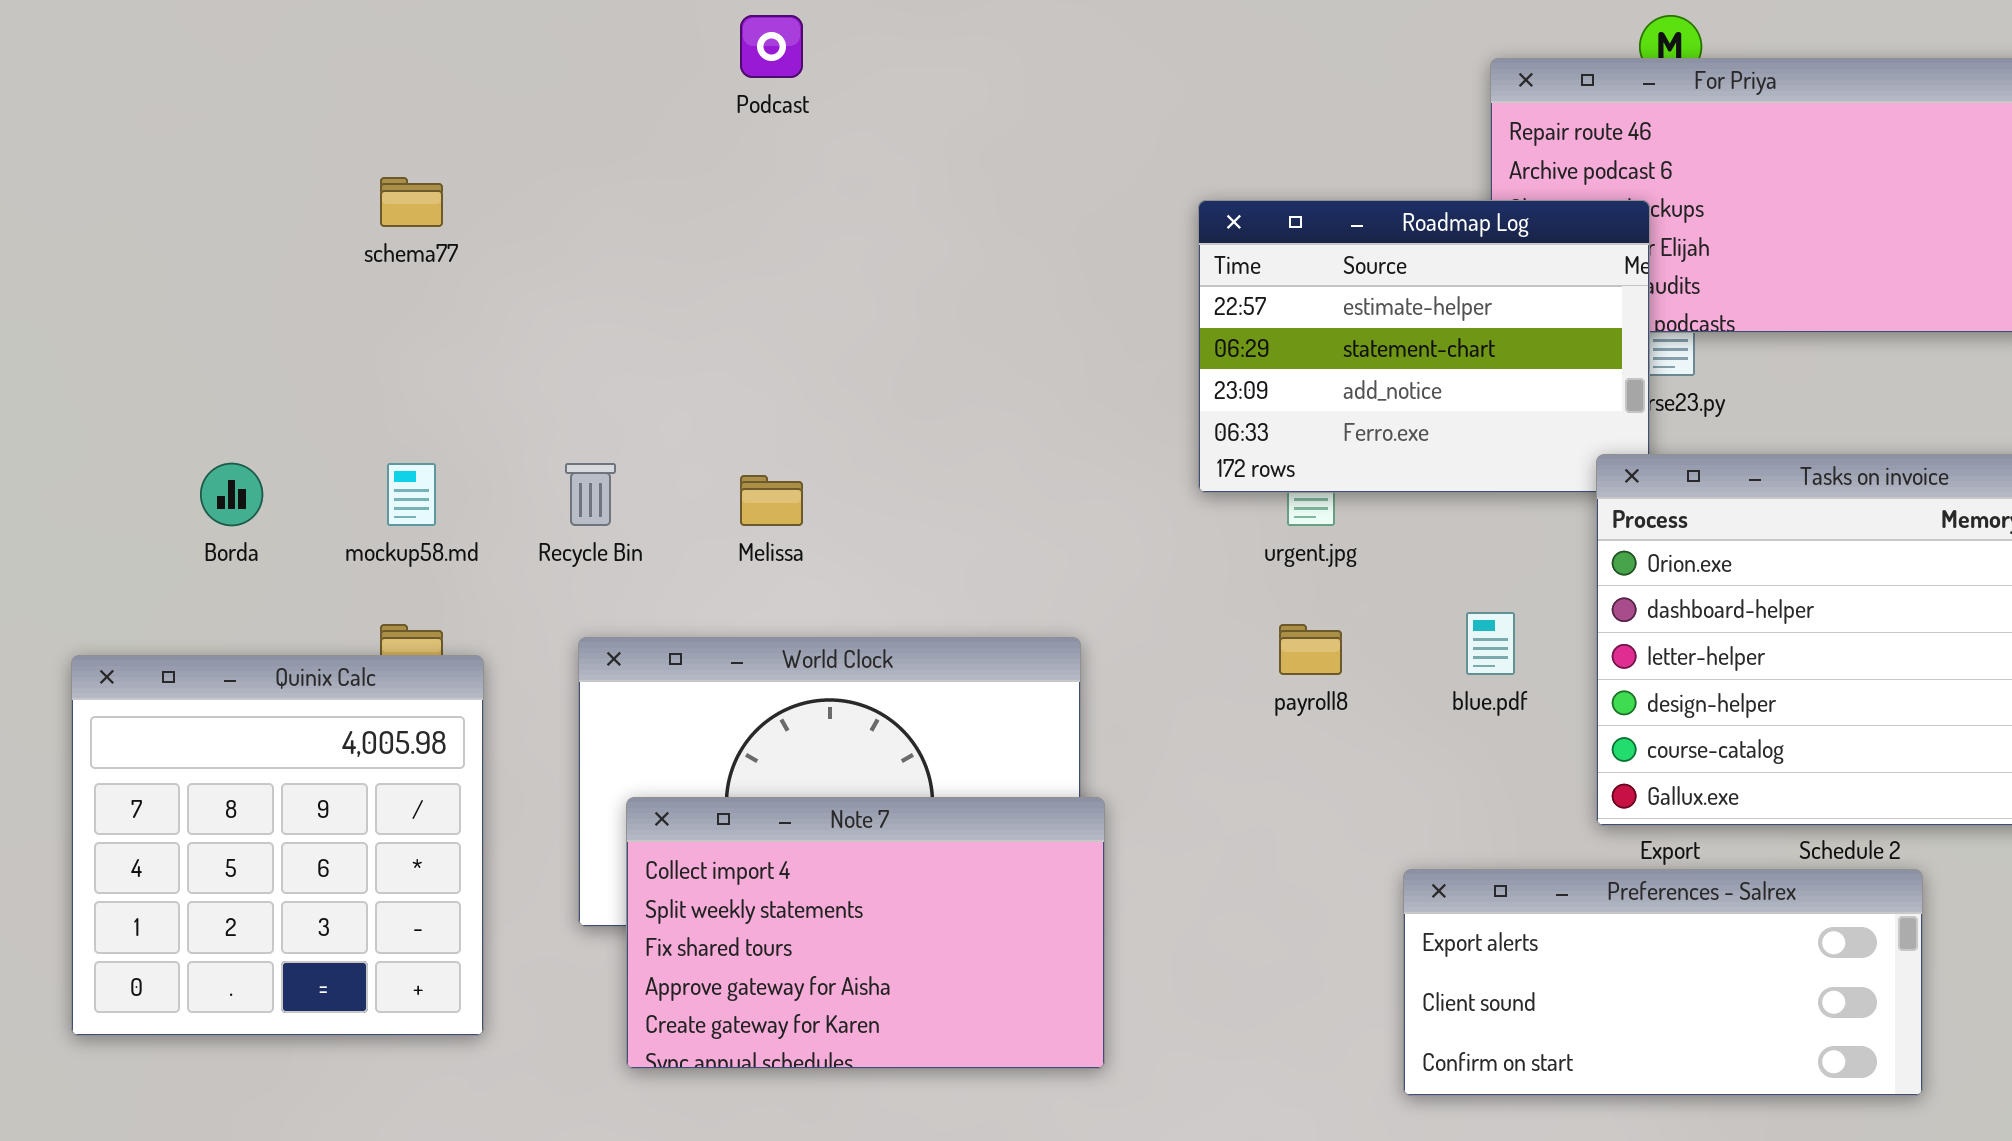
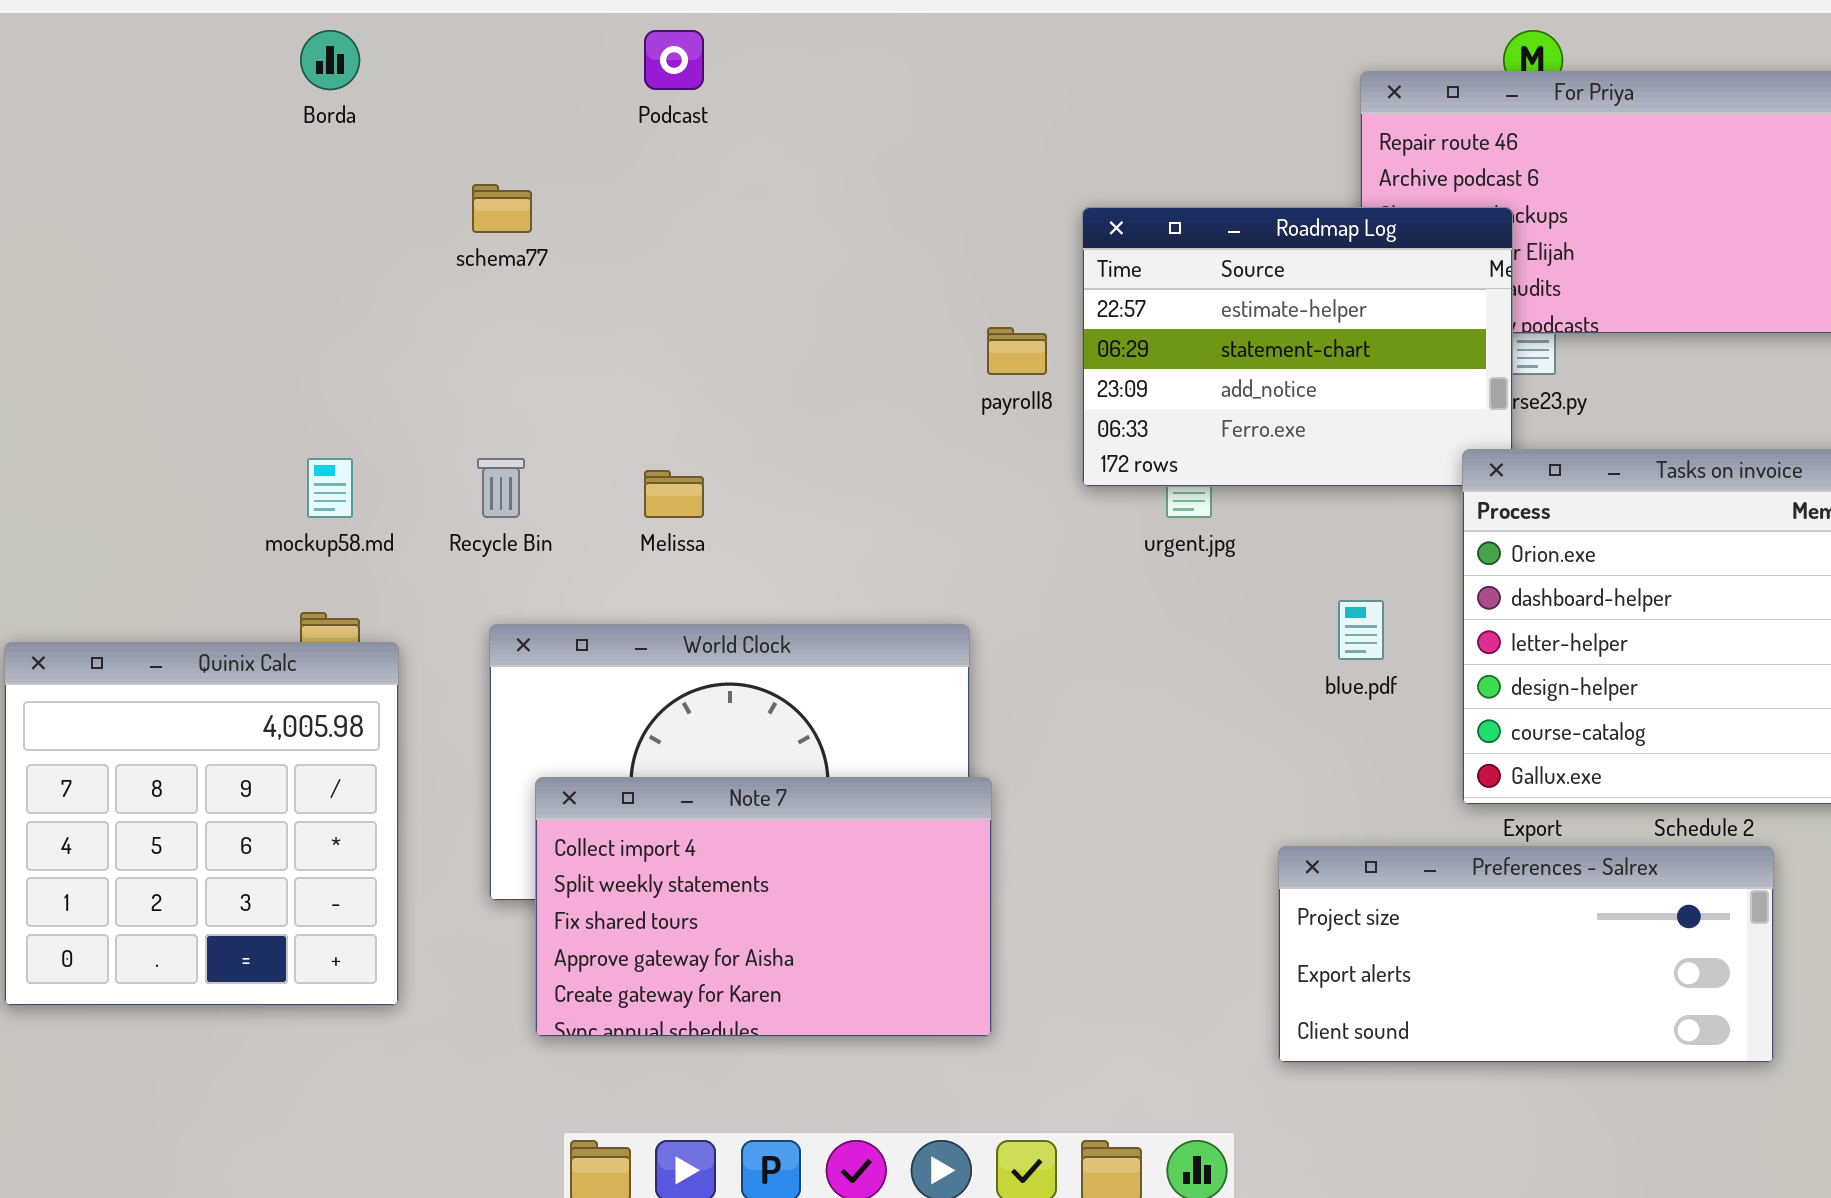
schema77: [380,177,443,227] -> [472,184,532,233], moved
Borda: [200,463,263,526] -> [300,30,360,90], moved
payroll8: [1279,624,1342,675] -> [987,327,1047,375], moved
Preferences - Salrex: [1403,869,1923,1096] -> [1278,846,1774,1063], scrolled up 1 row

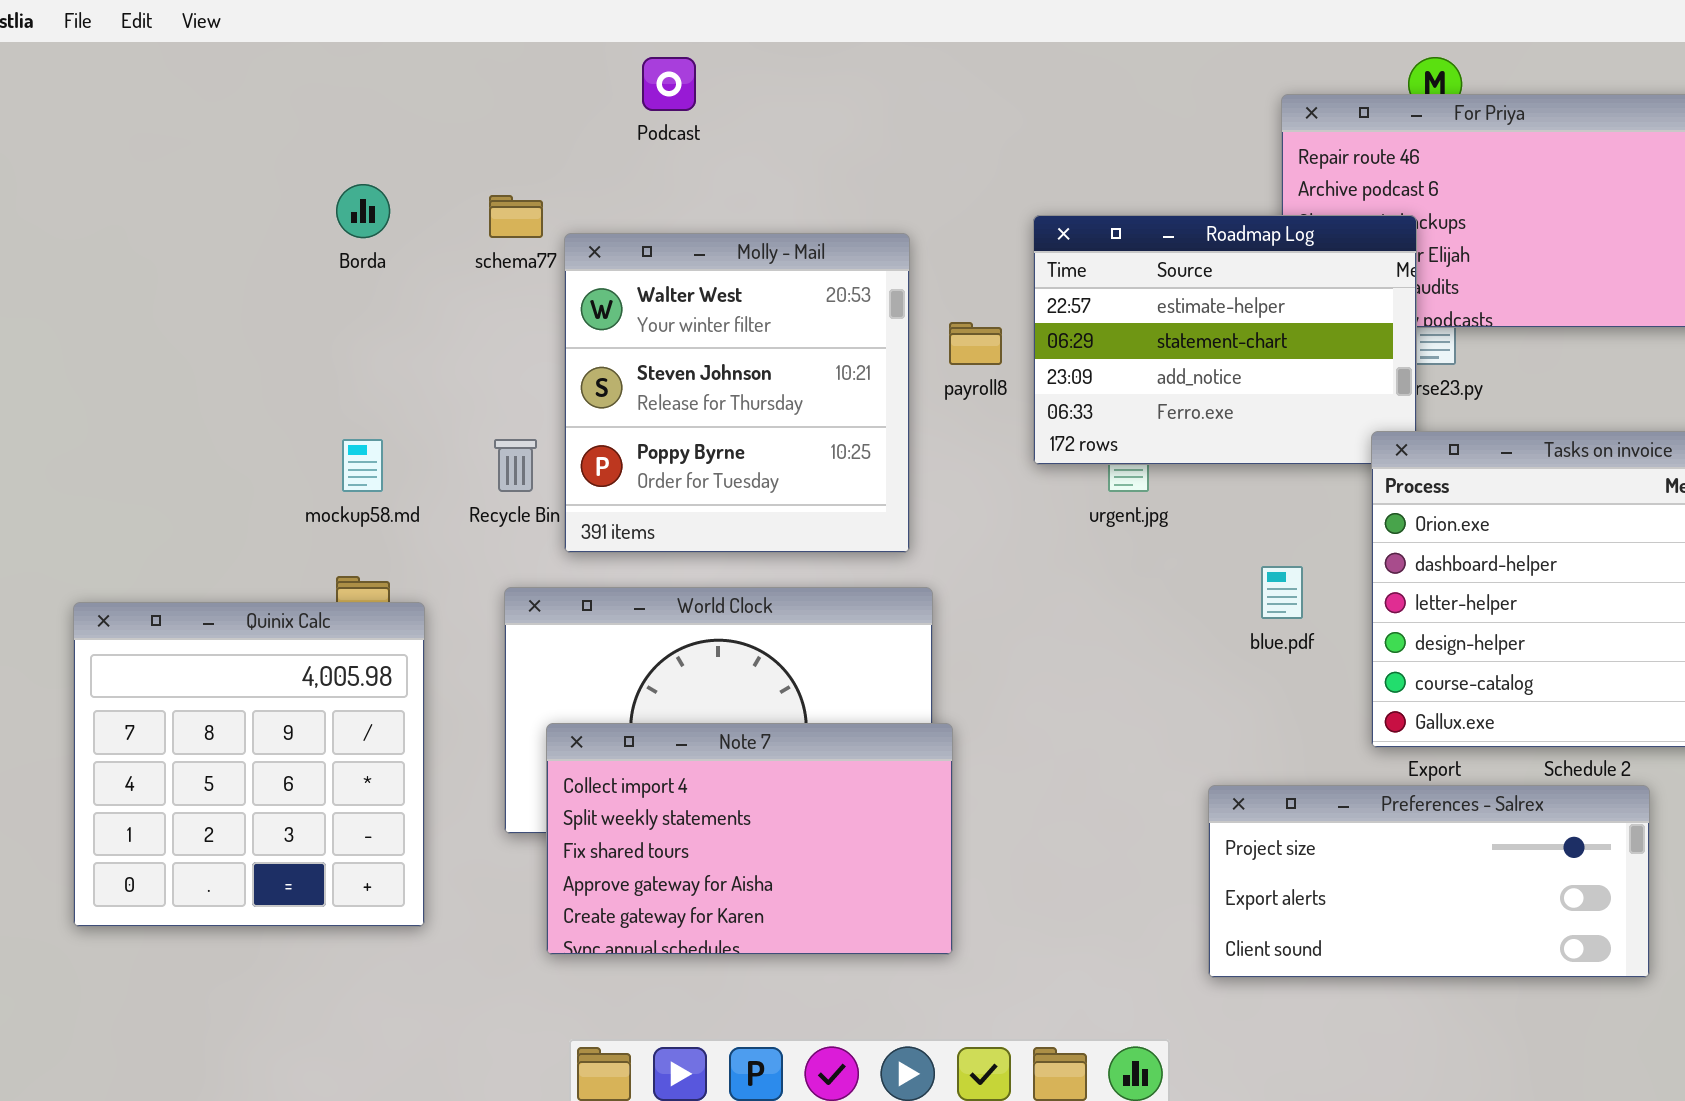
Borda: [300,30,360,90] -> [336,184,390,238], moved
Molly - Mail: none -> [564,233,910,553], opened

